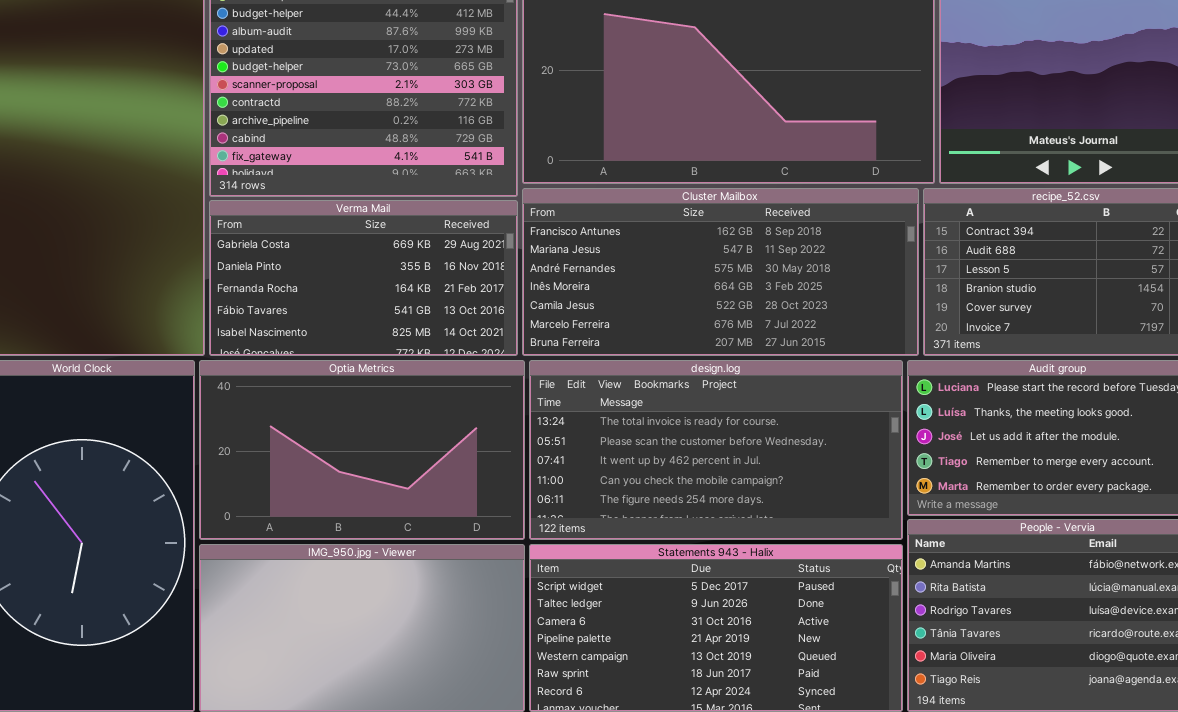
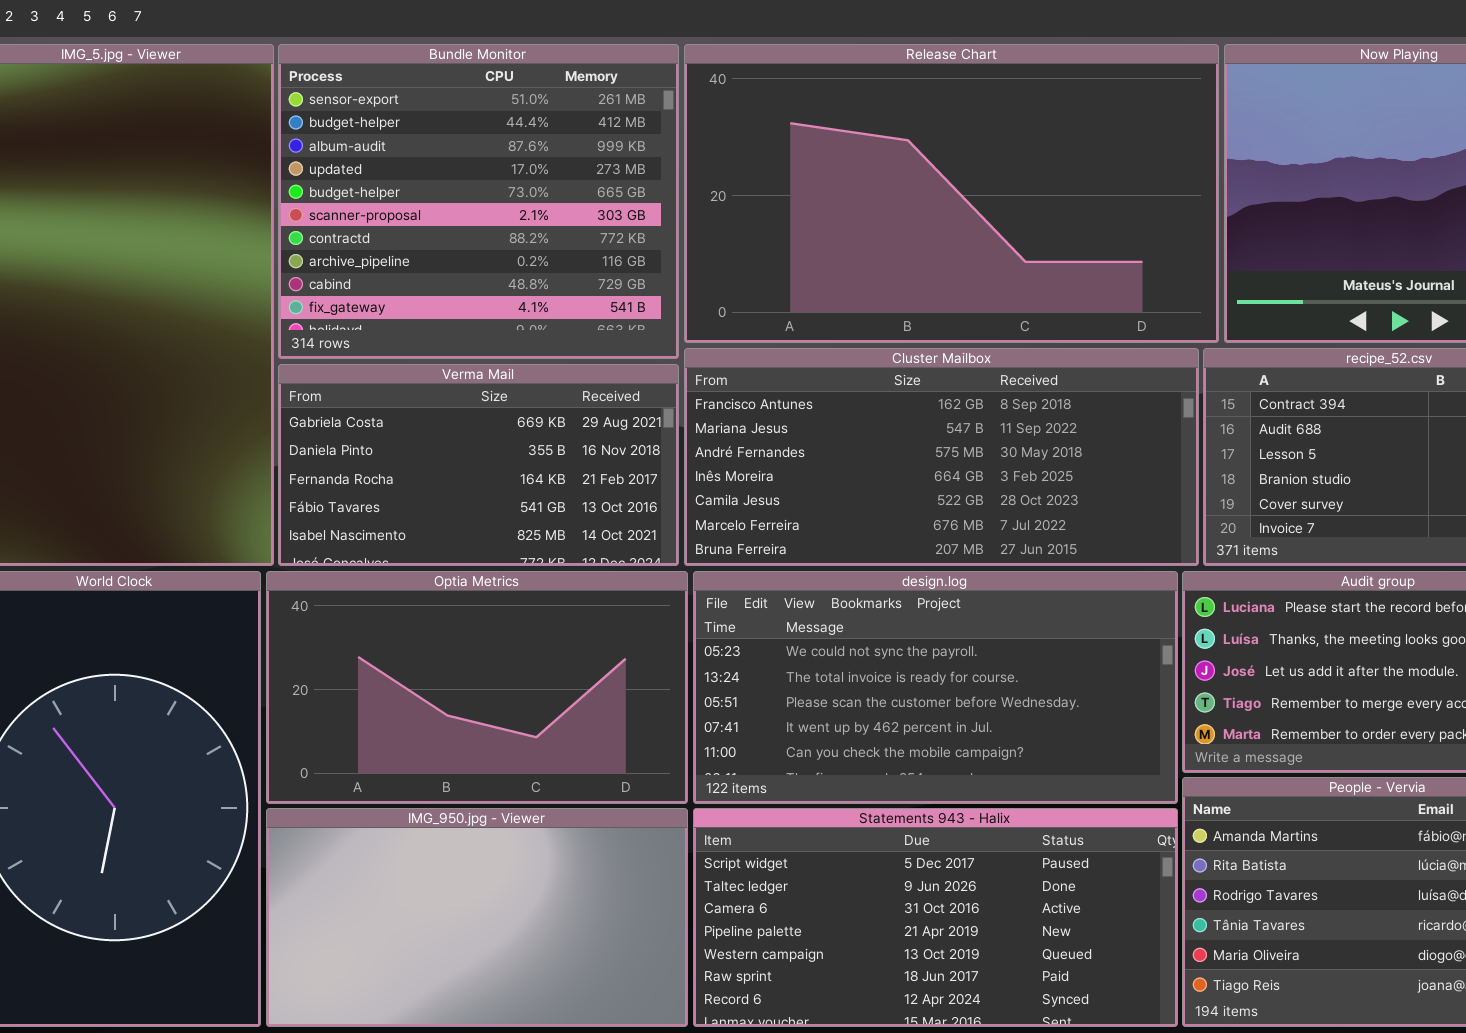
design.log: [529,360,903,540] -> [693,571,1178,804], scrolled up 1 row

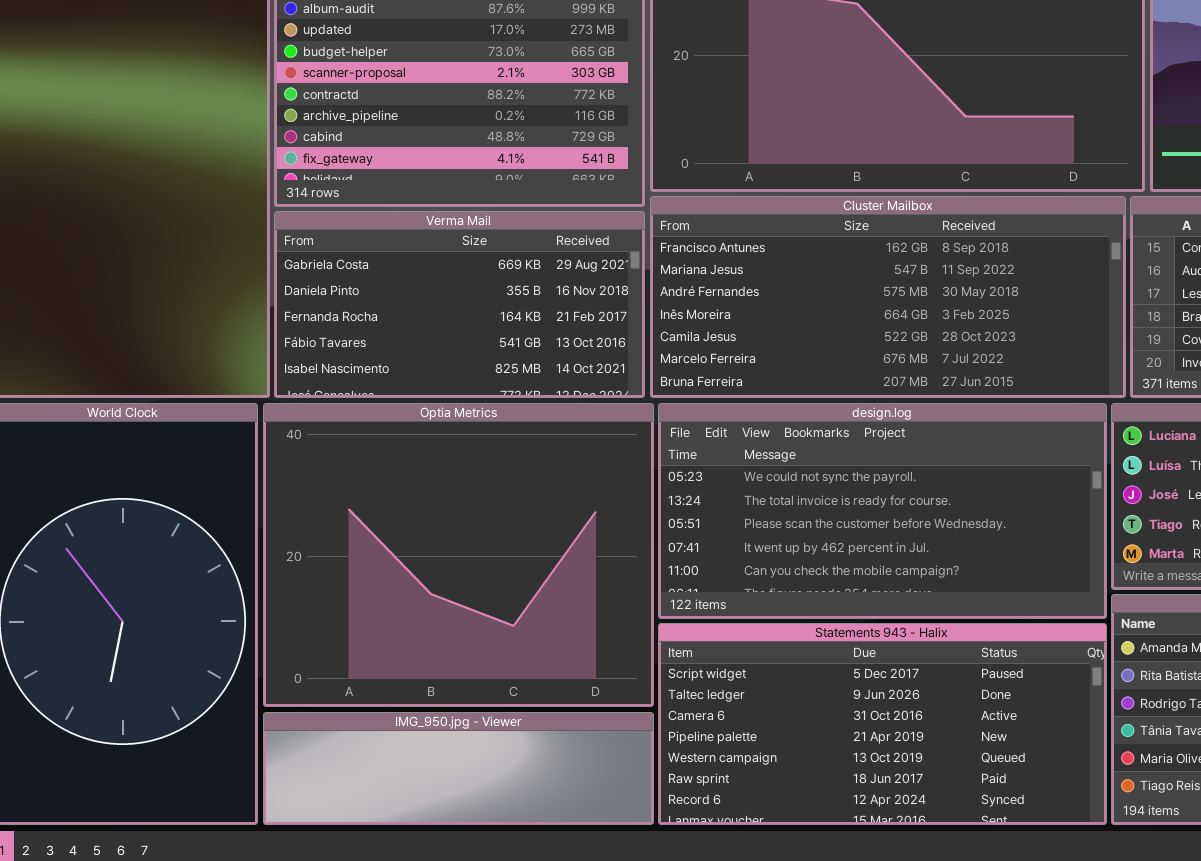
Optia Metrics: [266,571,688,804] -> [263,403,654,707], resized
IMG_950.jpg - Viewer: [266,808,688,1027] -> [263,712,654,825], resized

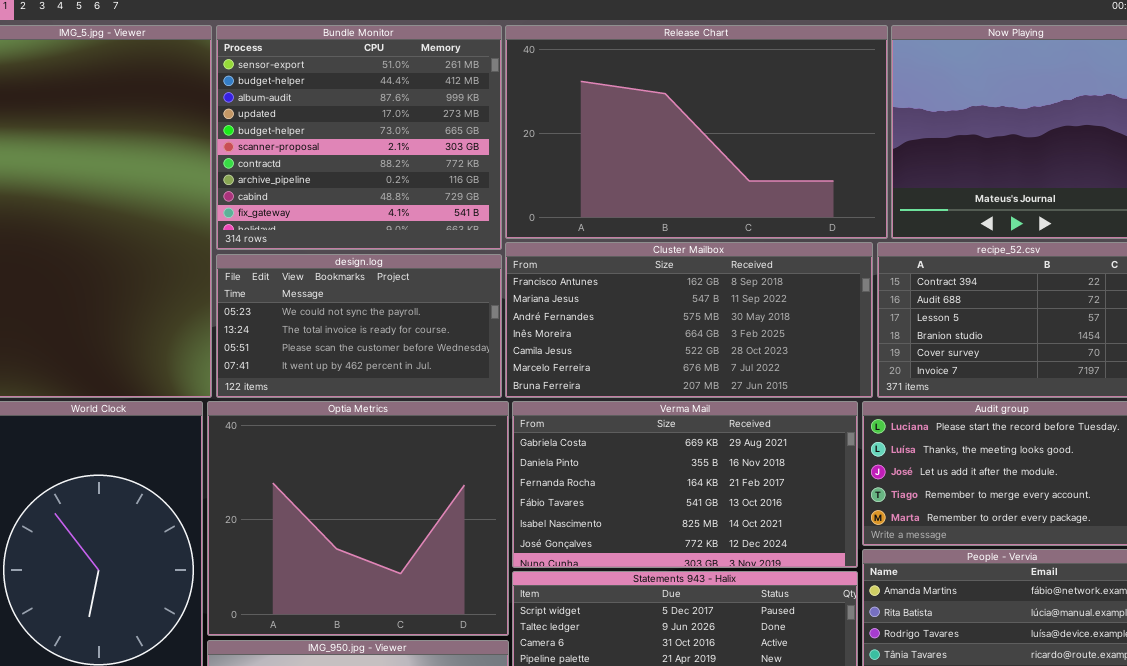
Verma Mail: [274,211,645,398] -> [512,401,858,568], moved, resized
design.log: [658,403,1107,619] -> [216,254,502,398], moved, resized

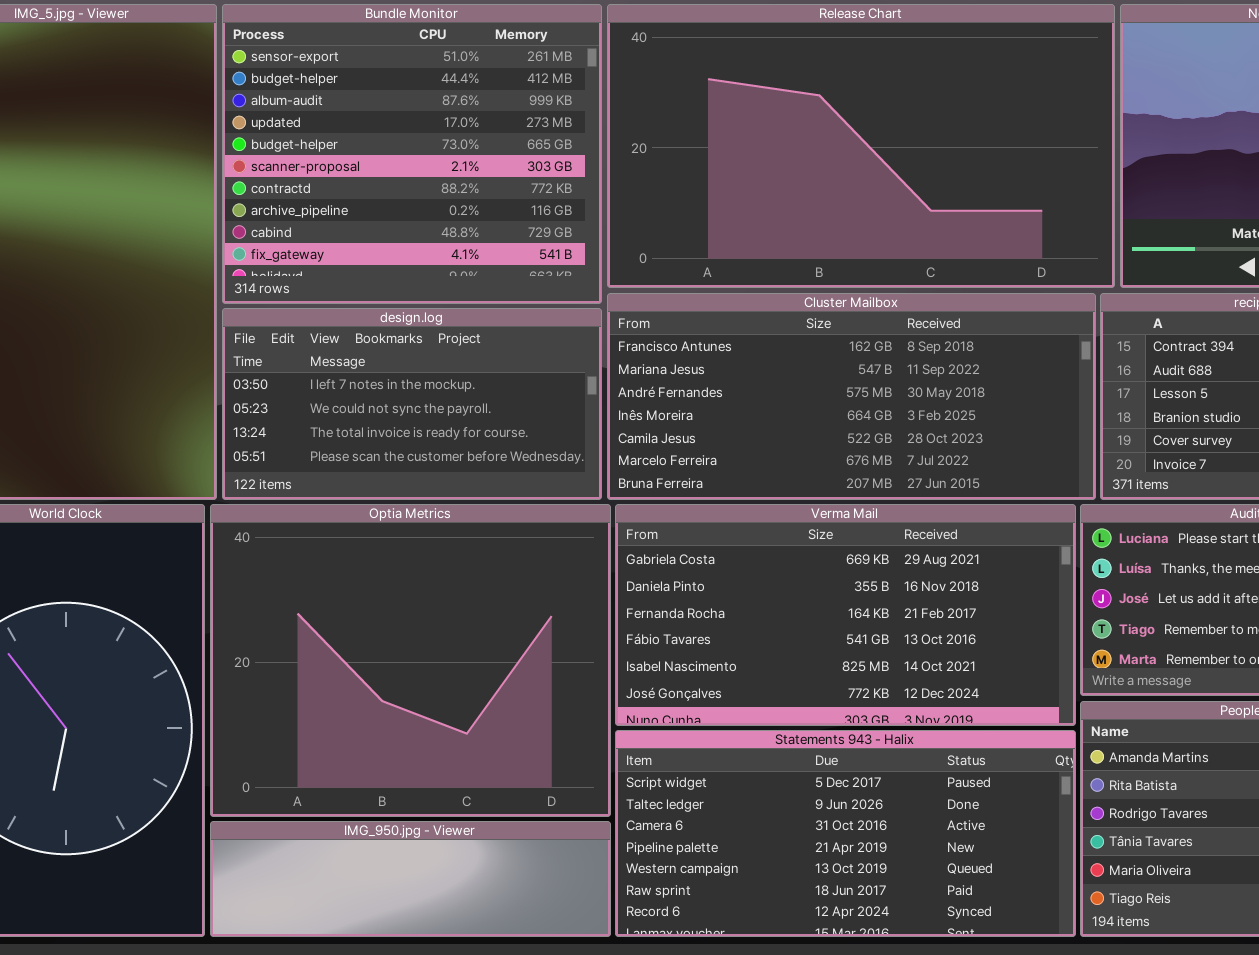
design.log: [216,254,502,398] -> [222,308,602,500], scrolled up 1 row

